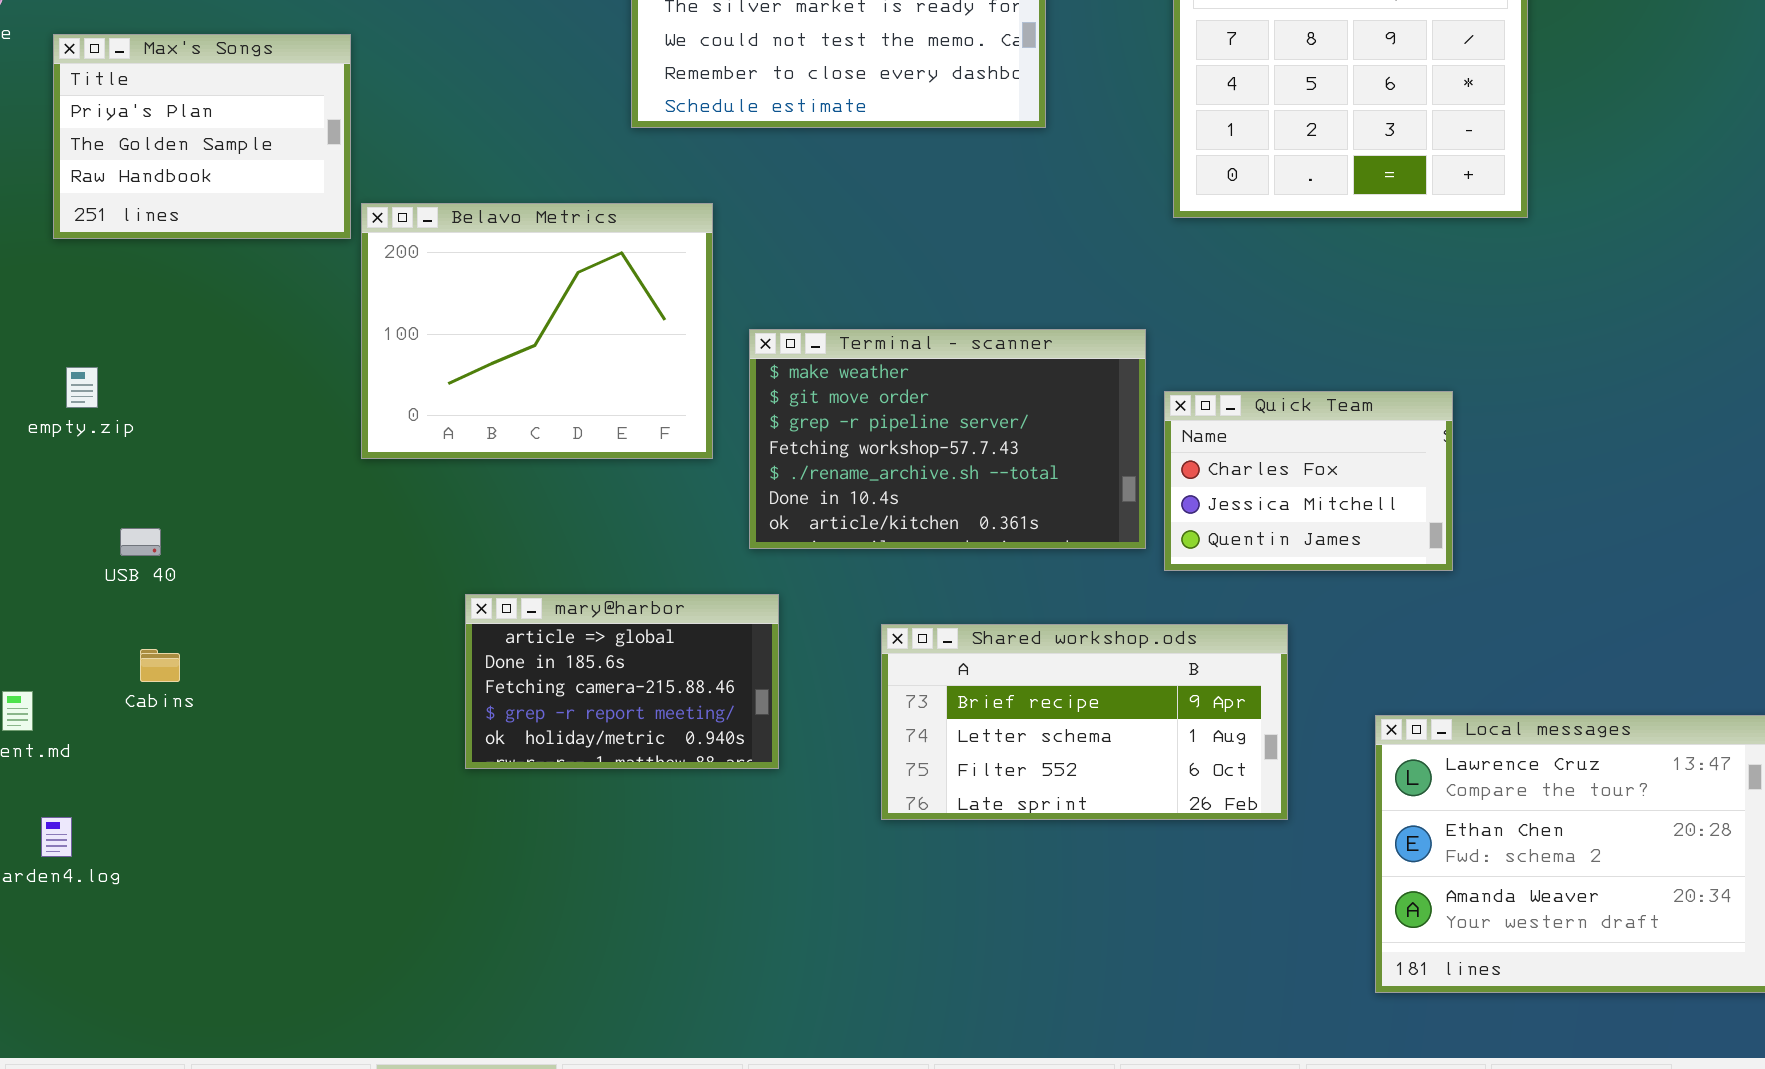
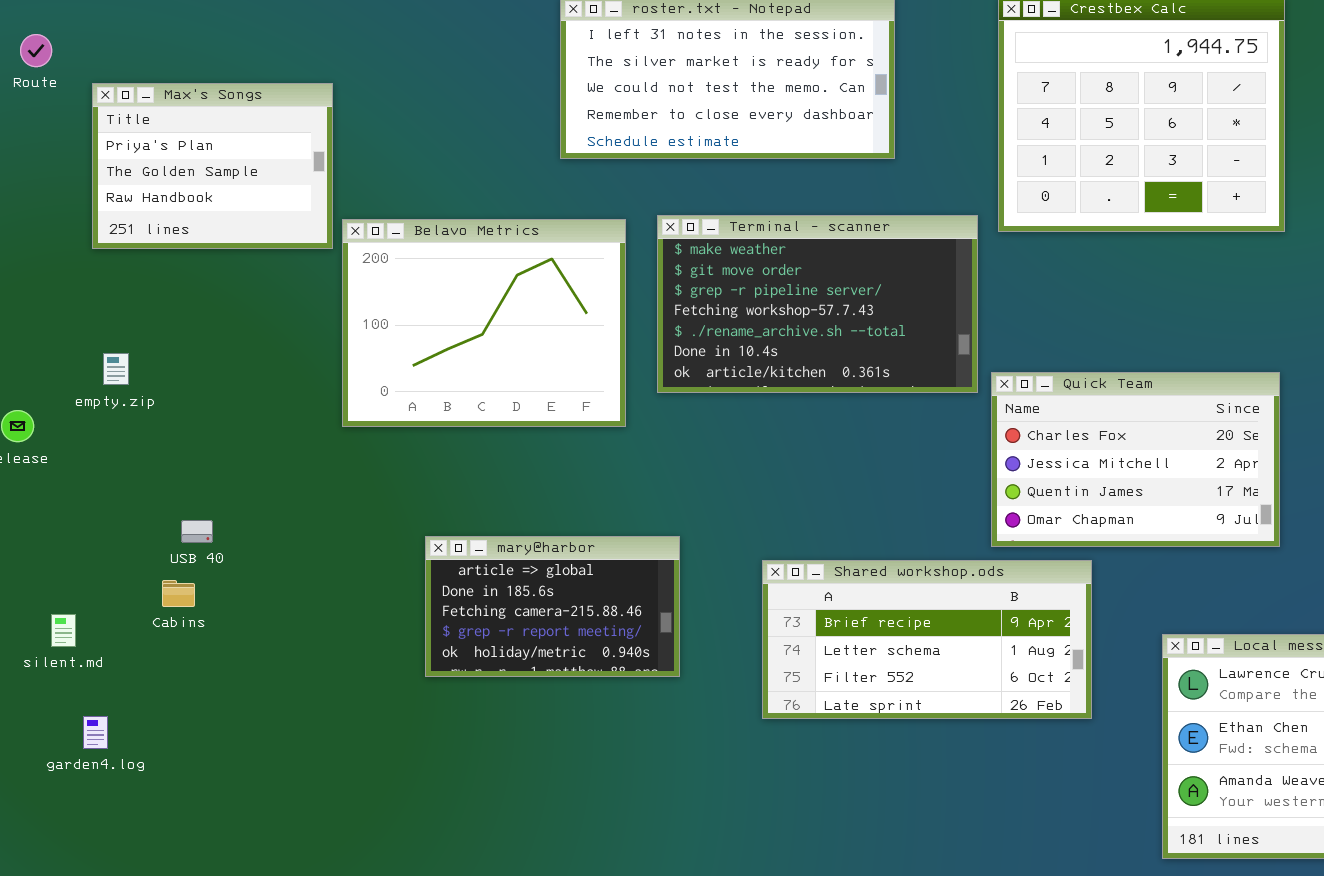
Terminal - scanner: [749,329,1146,549] -> [657,215,978,393], moved
Quick Team: [1164,391,1453,571] -> [991,372,1280,547], resized
USB 40: [120,528,161,556] -> [181,520,213,543], moved

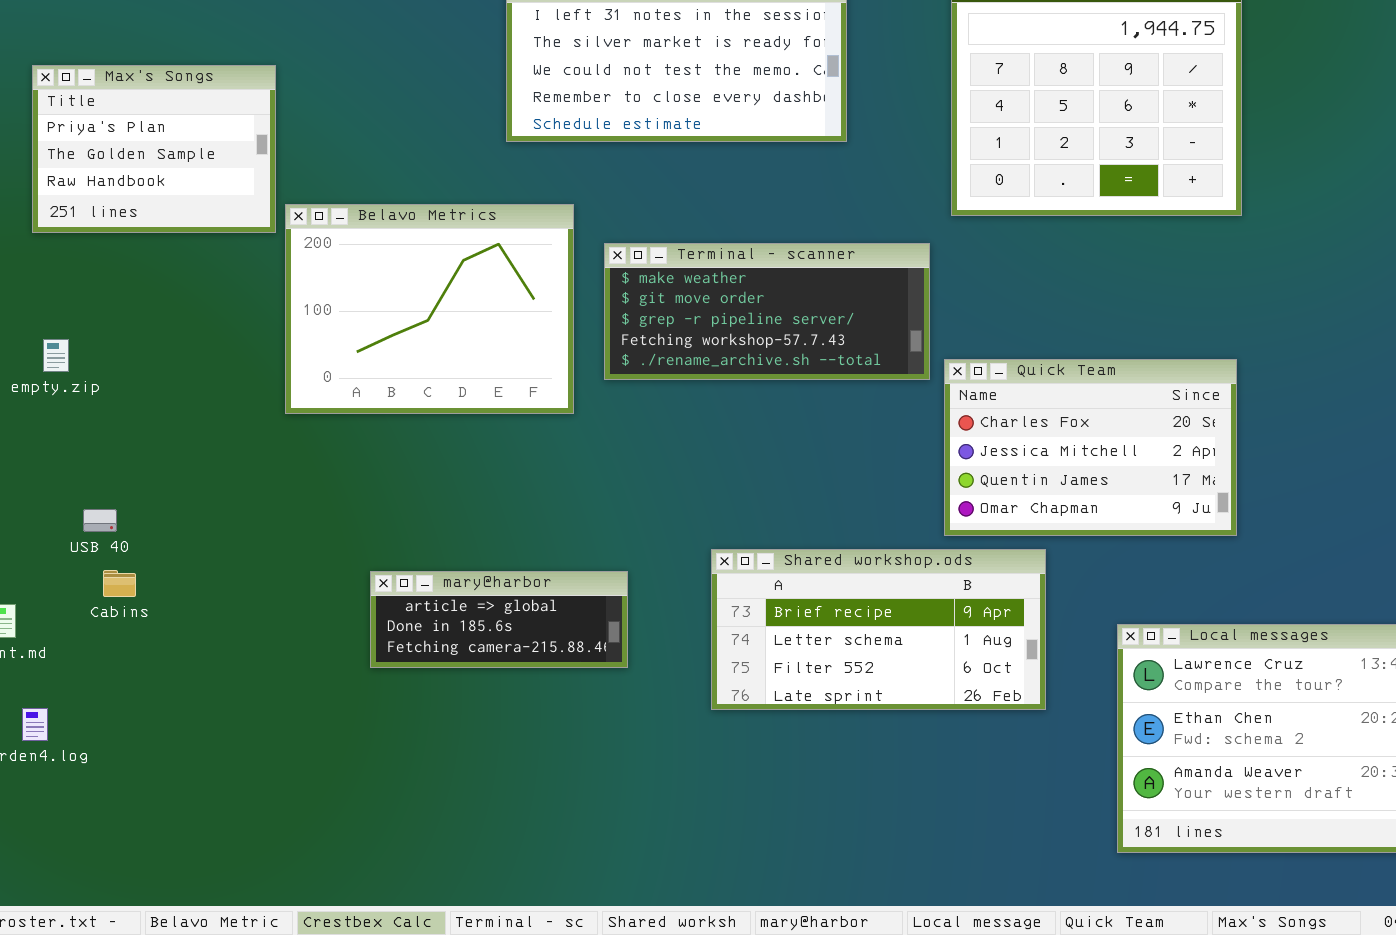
Terminal - scanner: [657,215,978,393] -> [604,243,930,380], resized
USB 40: [181,520,213,543] -> [83,509,117,532], moved
mary@harbor: [425,536,680,677] -> [370,571,628,668], resized

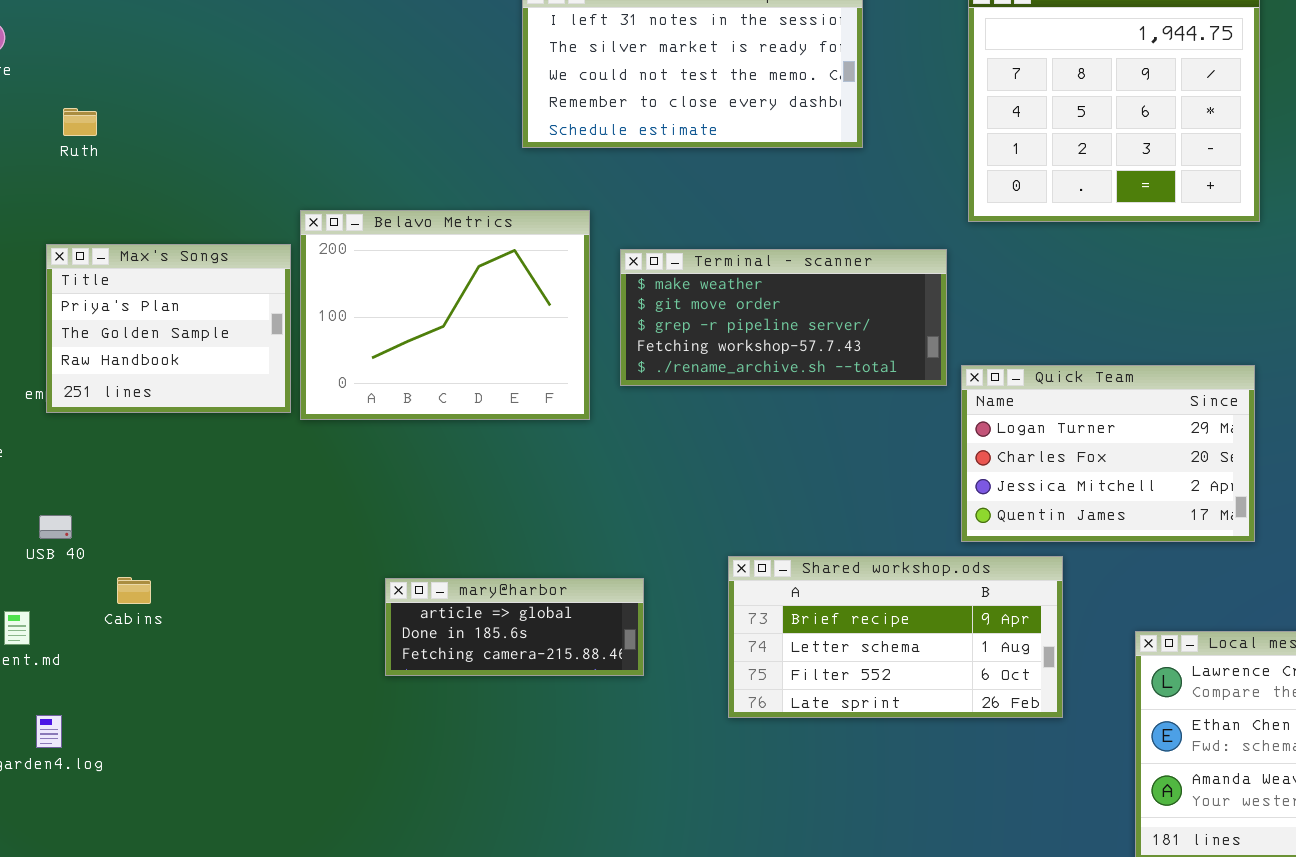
Max's Songs: [32,65,276,233] -> [46,244,291,413], moved
Quick Team: [944,359,1237,536] -> [961,365,1255,542], scrolled up 1 row
USB 40: [83,509,117,532] -> [39,515,72,539], moved

